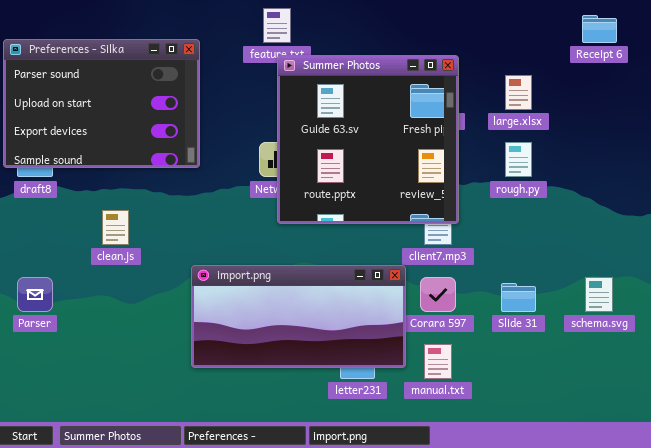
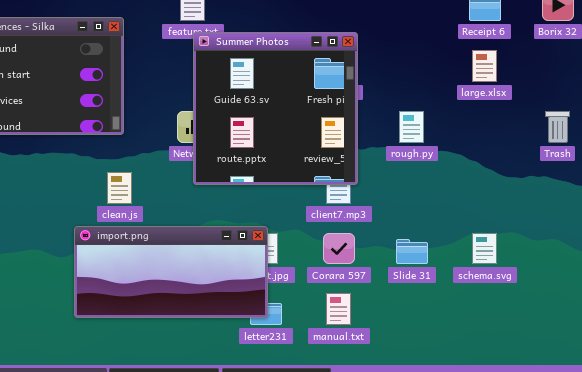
large.xlsx: [505,75,532,110] -> [472,50,497,82], moved
clean.js: [102,210,129,245] -> [107,172,132,204], moved
import.png: [191,265,406,368] -> [74,226,268,318], moved

